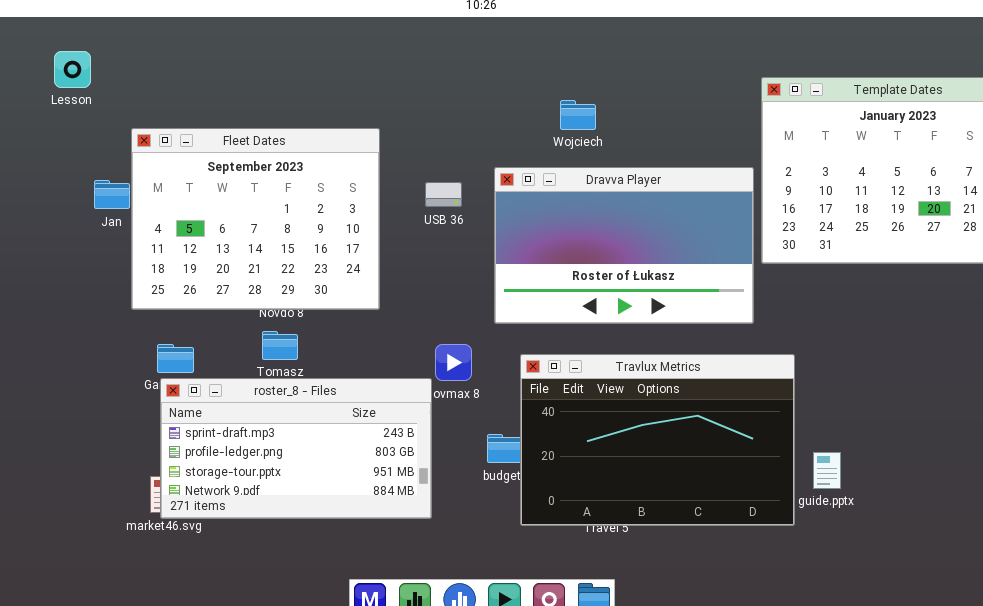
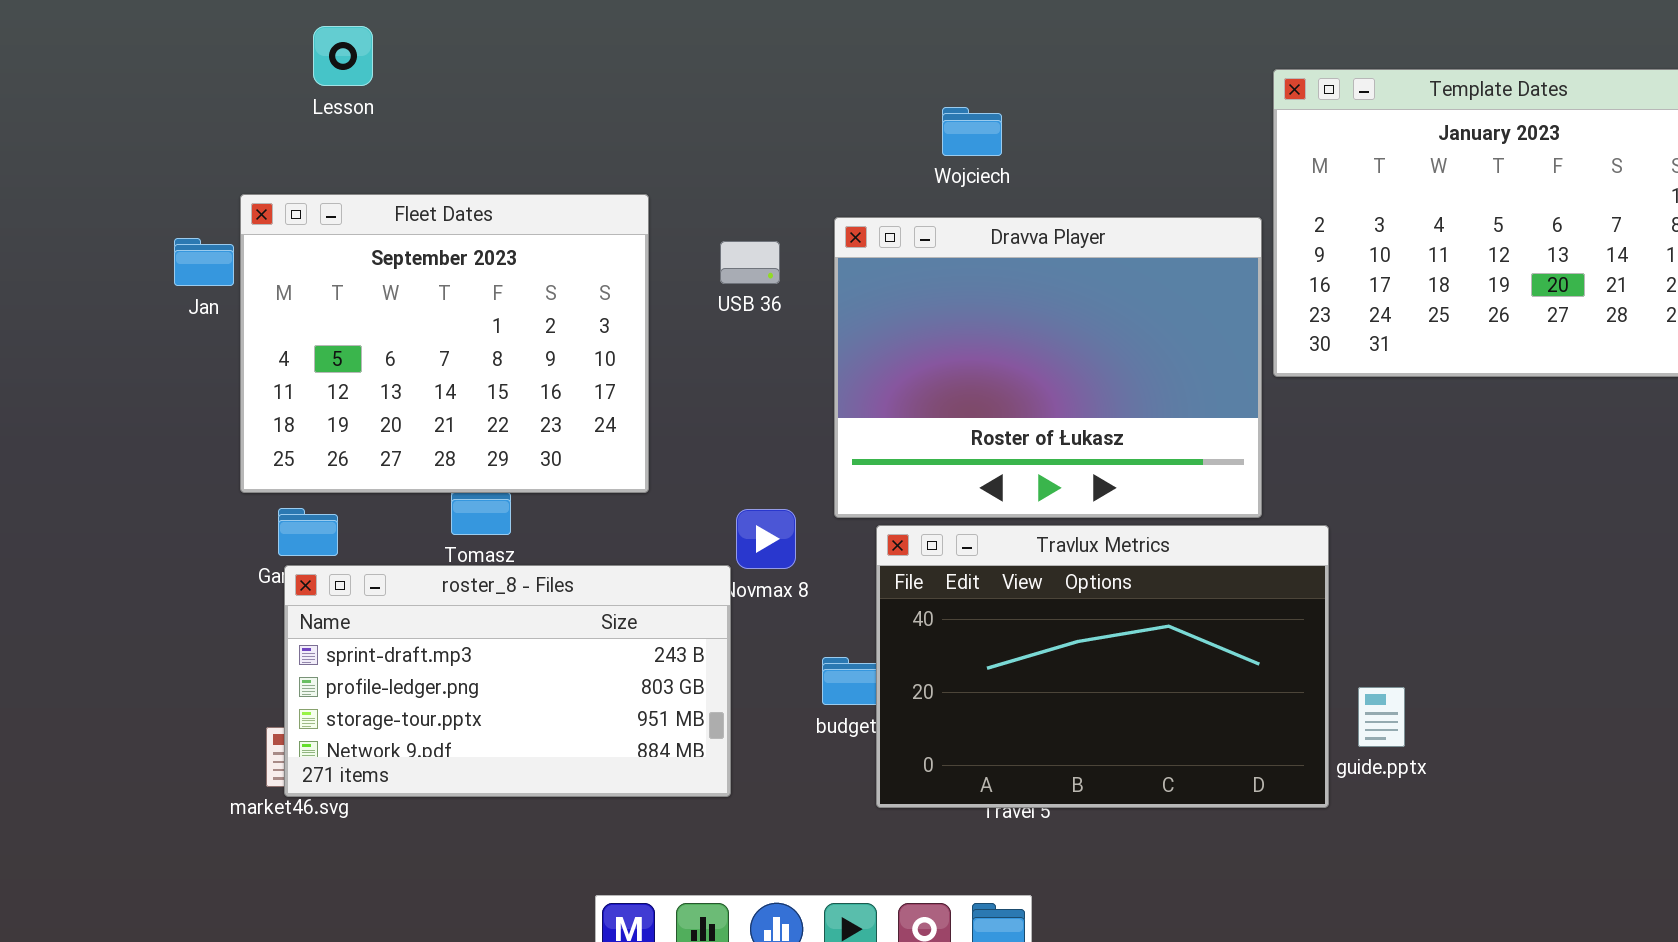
Lesson: [54,51,91,88] -> [313,26,373,86], moved
Fleet Dates: [131,128,380,310] -> [240,194,649,493], moved
Dravva Player: [494,167,754,324] -> [834,217,1262,518], resized

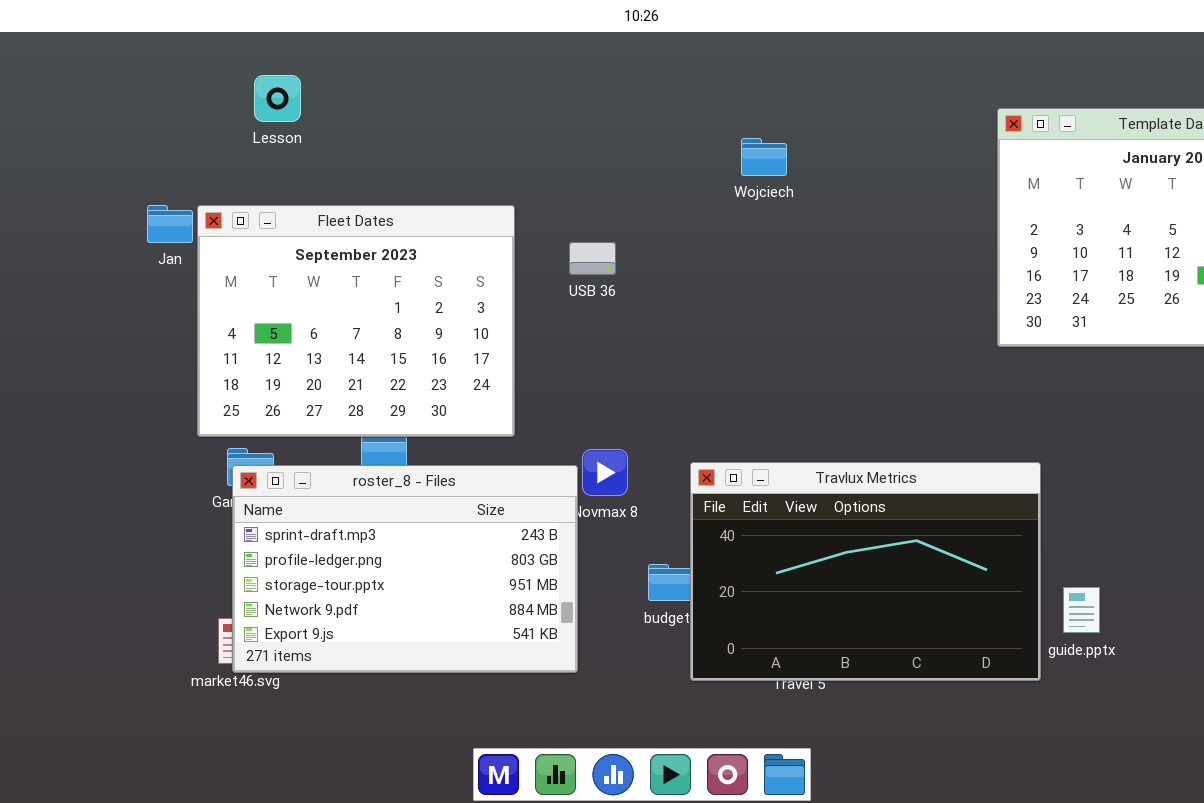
Dravva Player: [834,217,1262,518] -> none, closed
Jan: [174,238,234,286] -> [147,205,193,243], moved
roster_8 - Files: [284,565,731,797] -> [232,465,578,673], resized

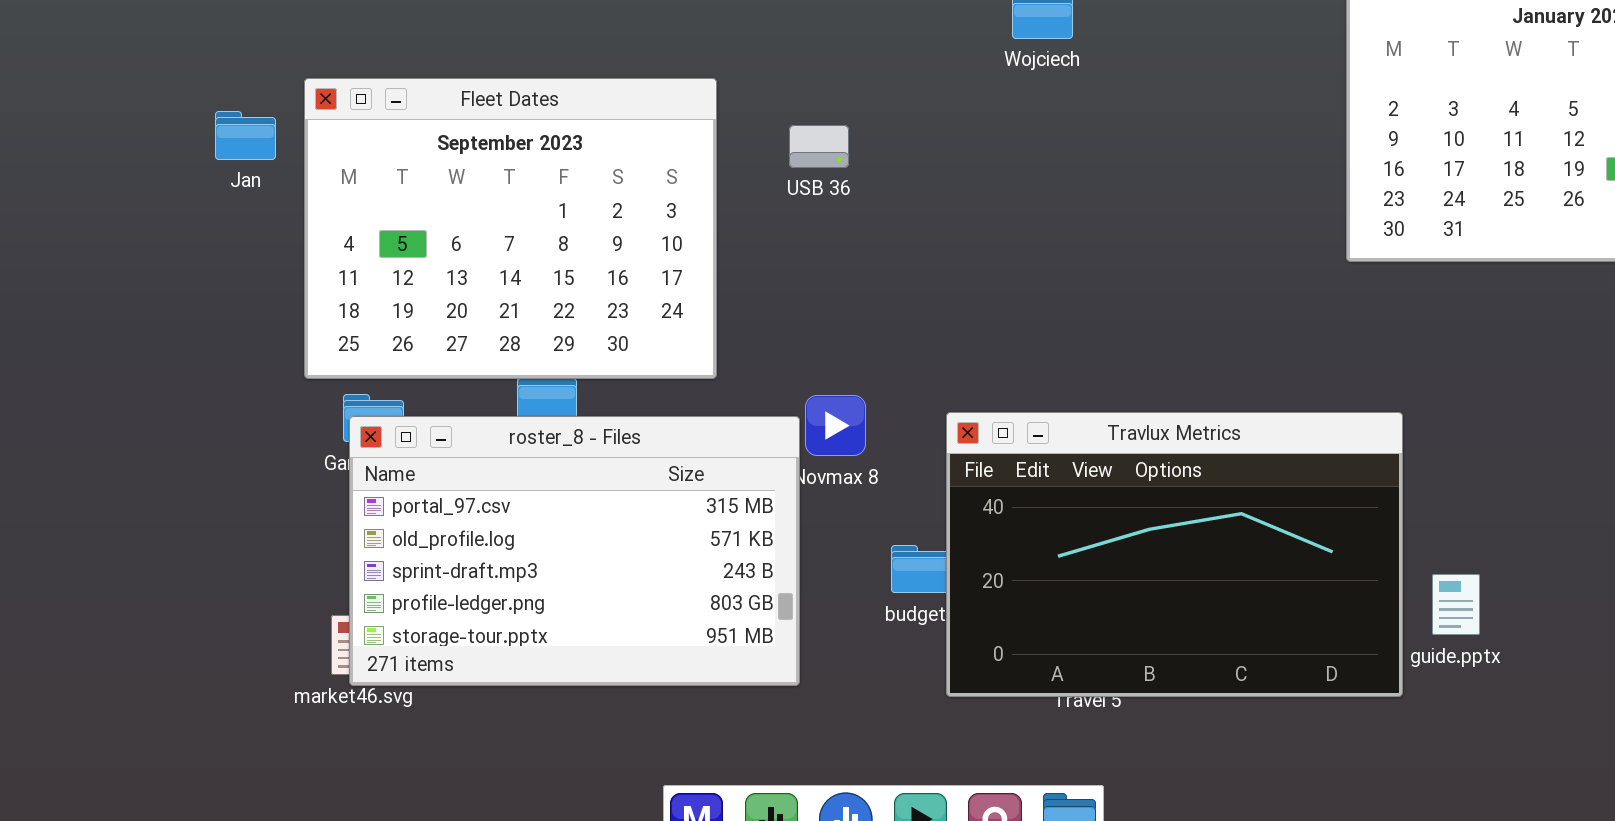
Jan: [147,205,193,243] -> [215,111,276,160], moved
roster_8 - Files: [232,465,578,673] -> [349,416,800,686], scrolled up 2 rows

